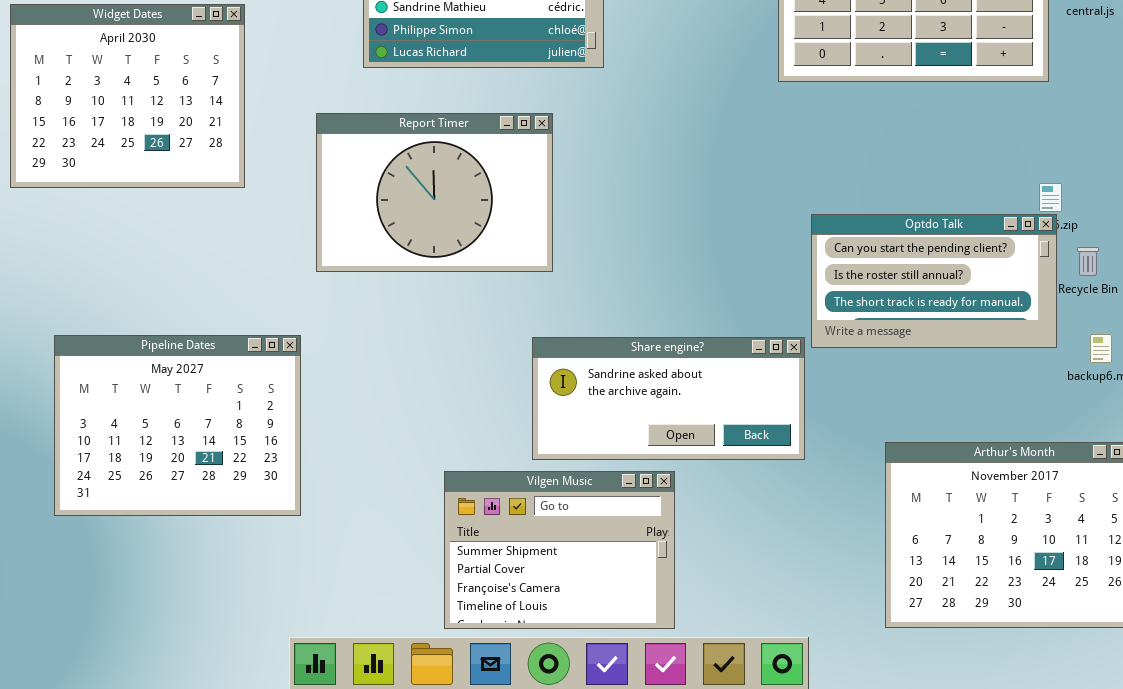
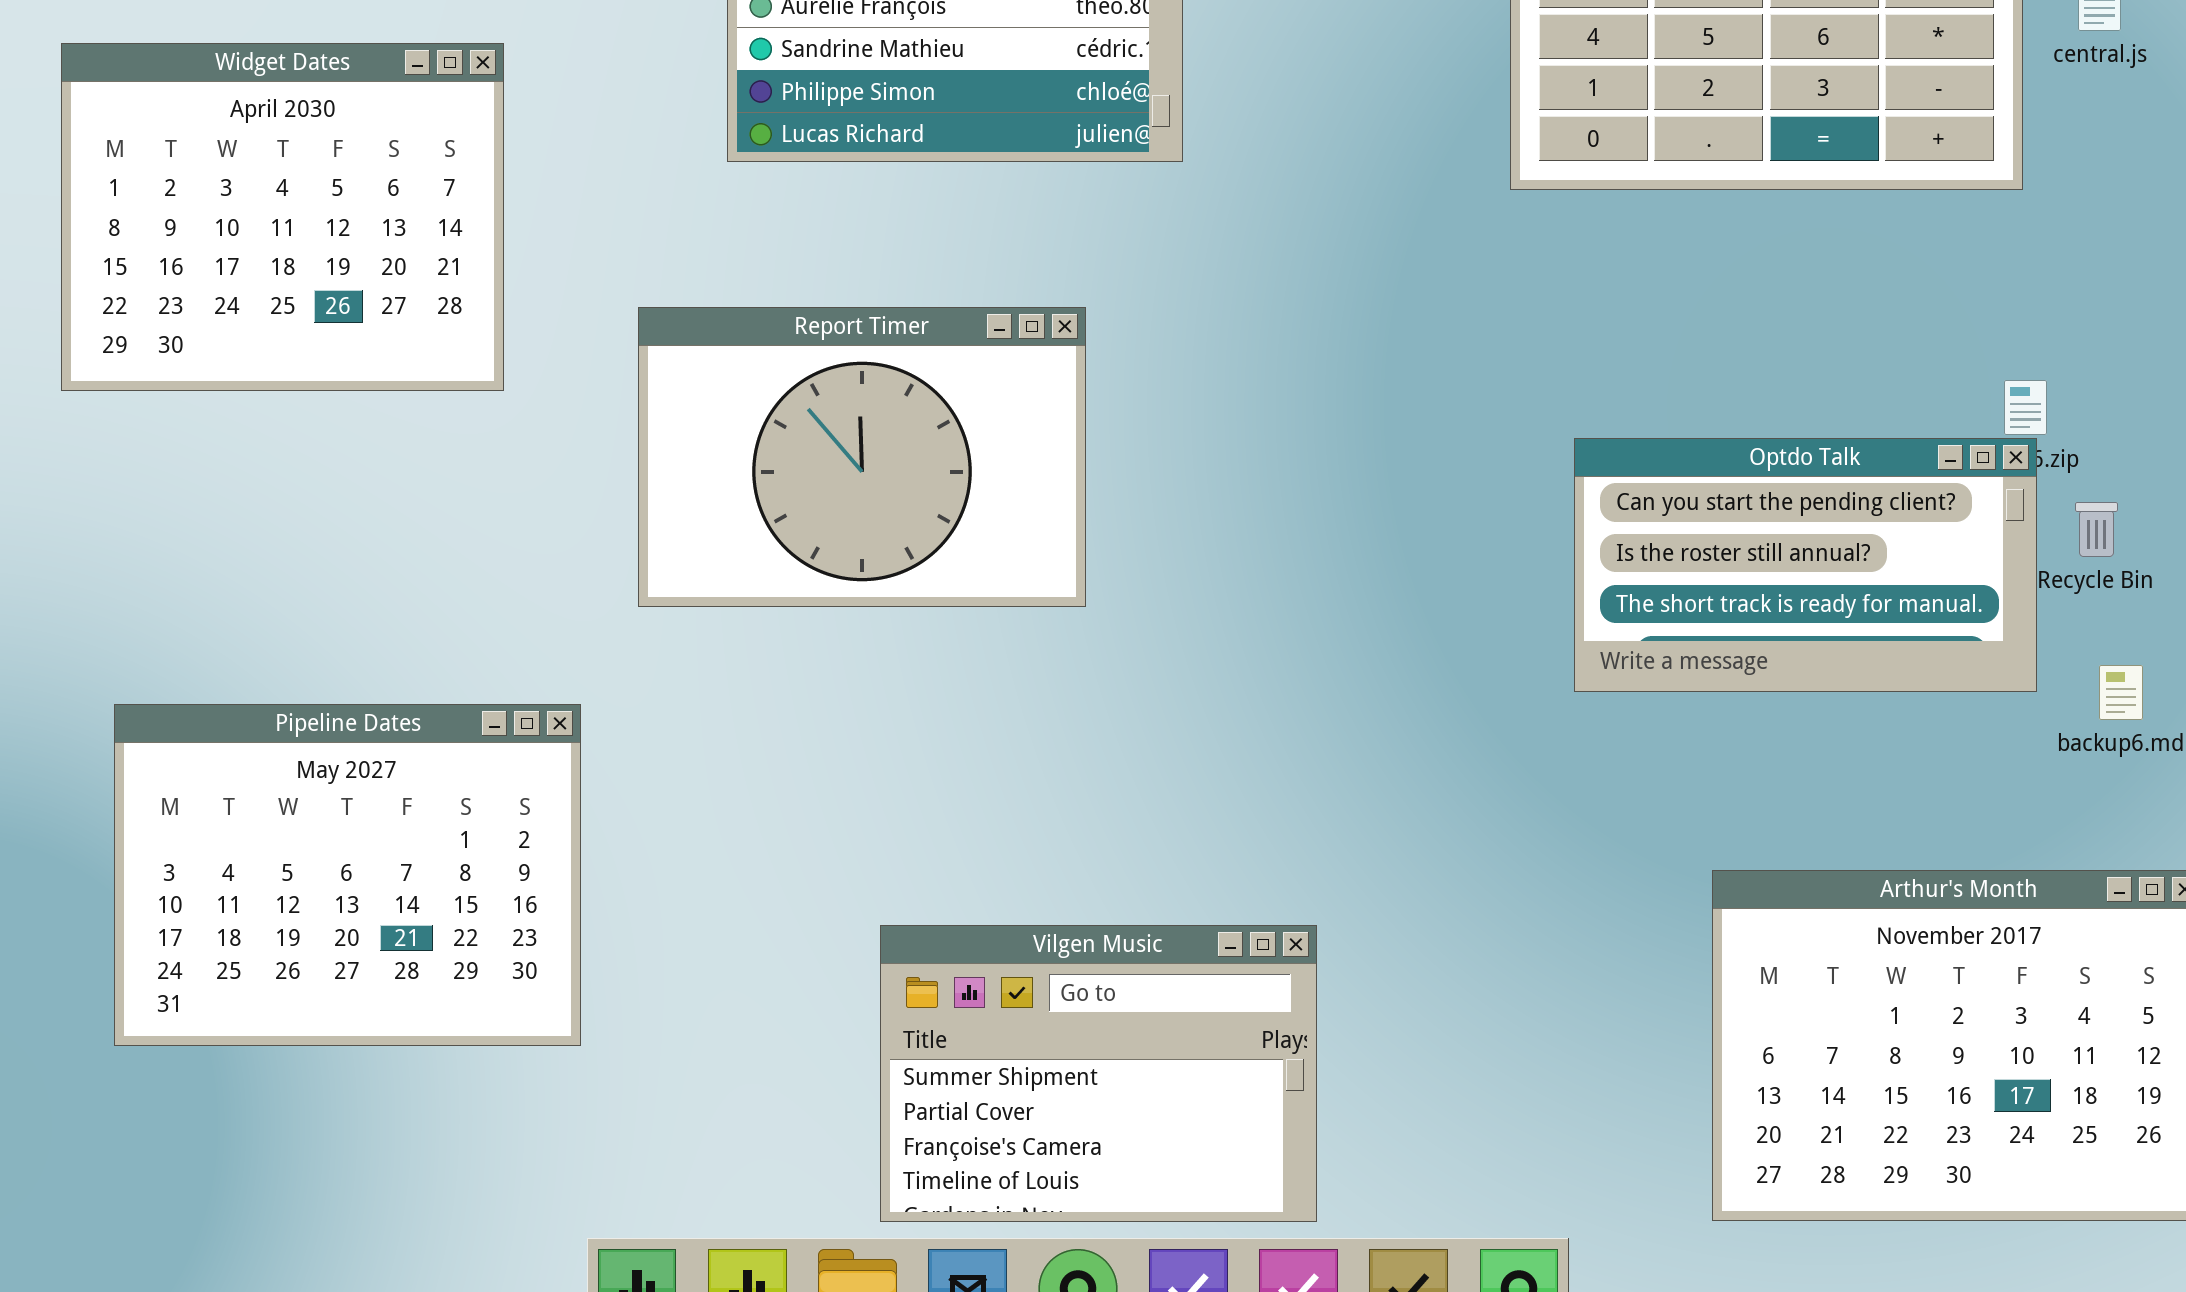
Report Timer: [316,113,553,272] -> [638,307,1086,607], moved
Pipeline Dates: [54,335,301,516] -> [114,704,581,1046], moved
Share engine?: [532,337,805,460] -> none, closed

